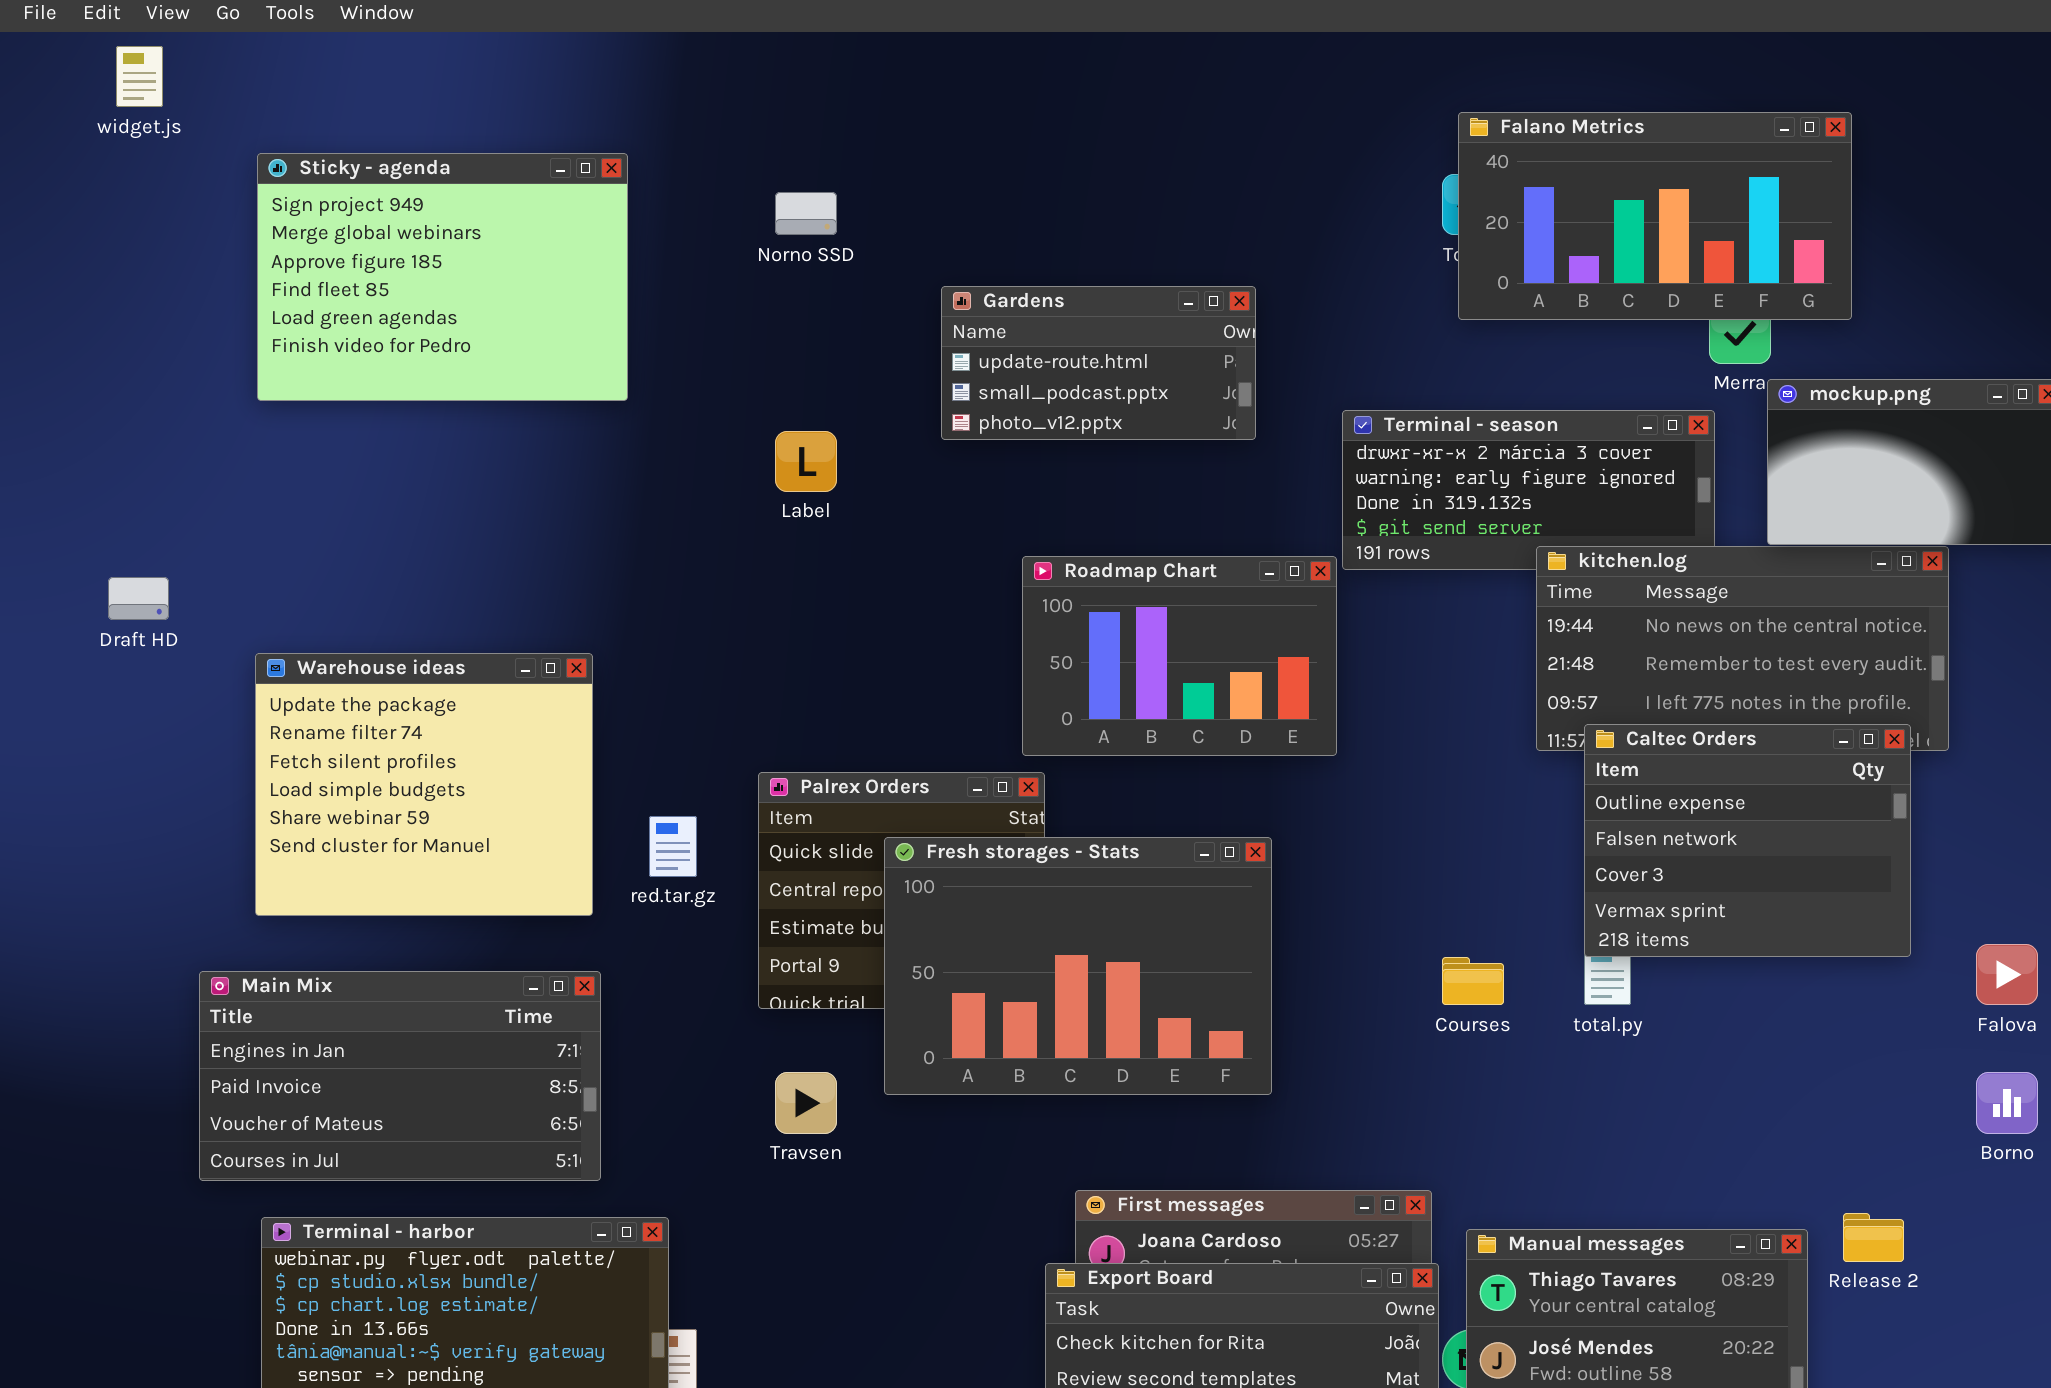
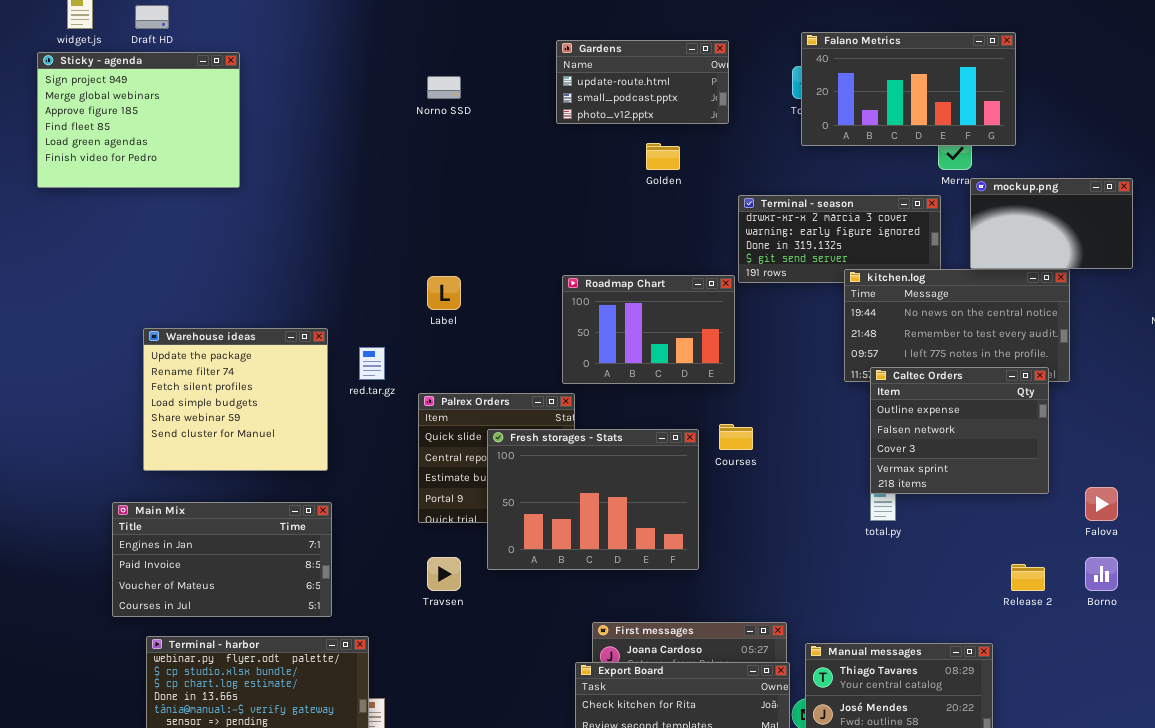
Sticky - agenda: [257,153,628,401] -> [37,52,240,188], moved
Gardens: [941,286,1256,440] -> [556,40,729,124], moved
Label: [775,431,837,492] -> [427,276,461,310], moved
Draft HD: [108,577,169,620] -> [135,5,169,29], moved
red.tar.gz: [649,816,697,877] -> [359,347,385,380], moved
Courses: [1442,957,1504,1005] -> [719,424,753,450], moved
Release 2: [1843,1213,1904,1262] -> [1011,564,1045,591], moved

